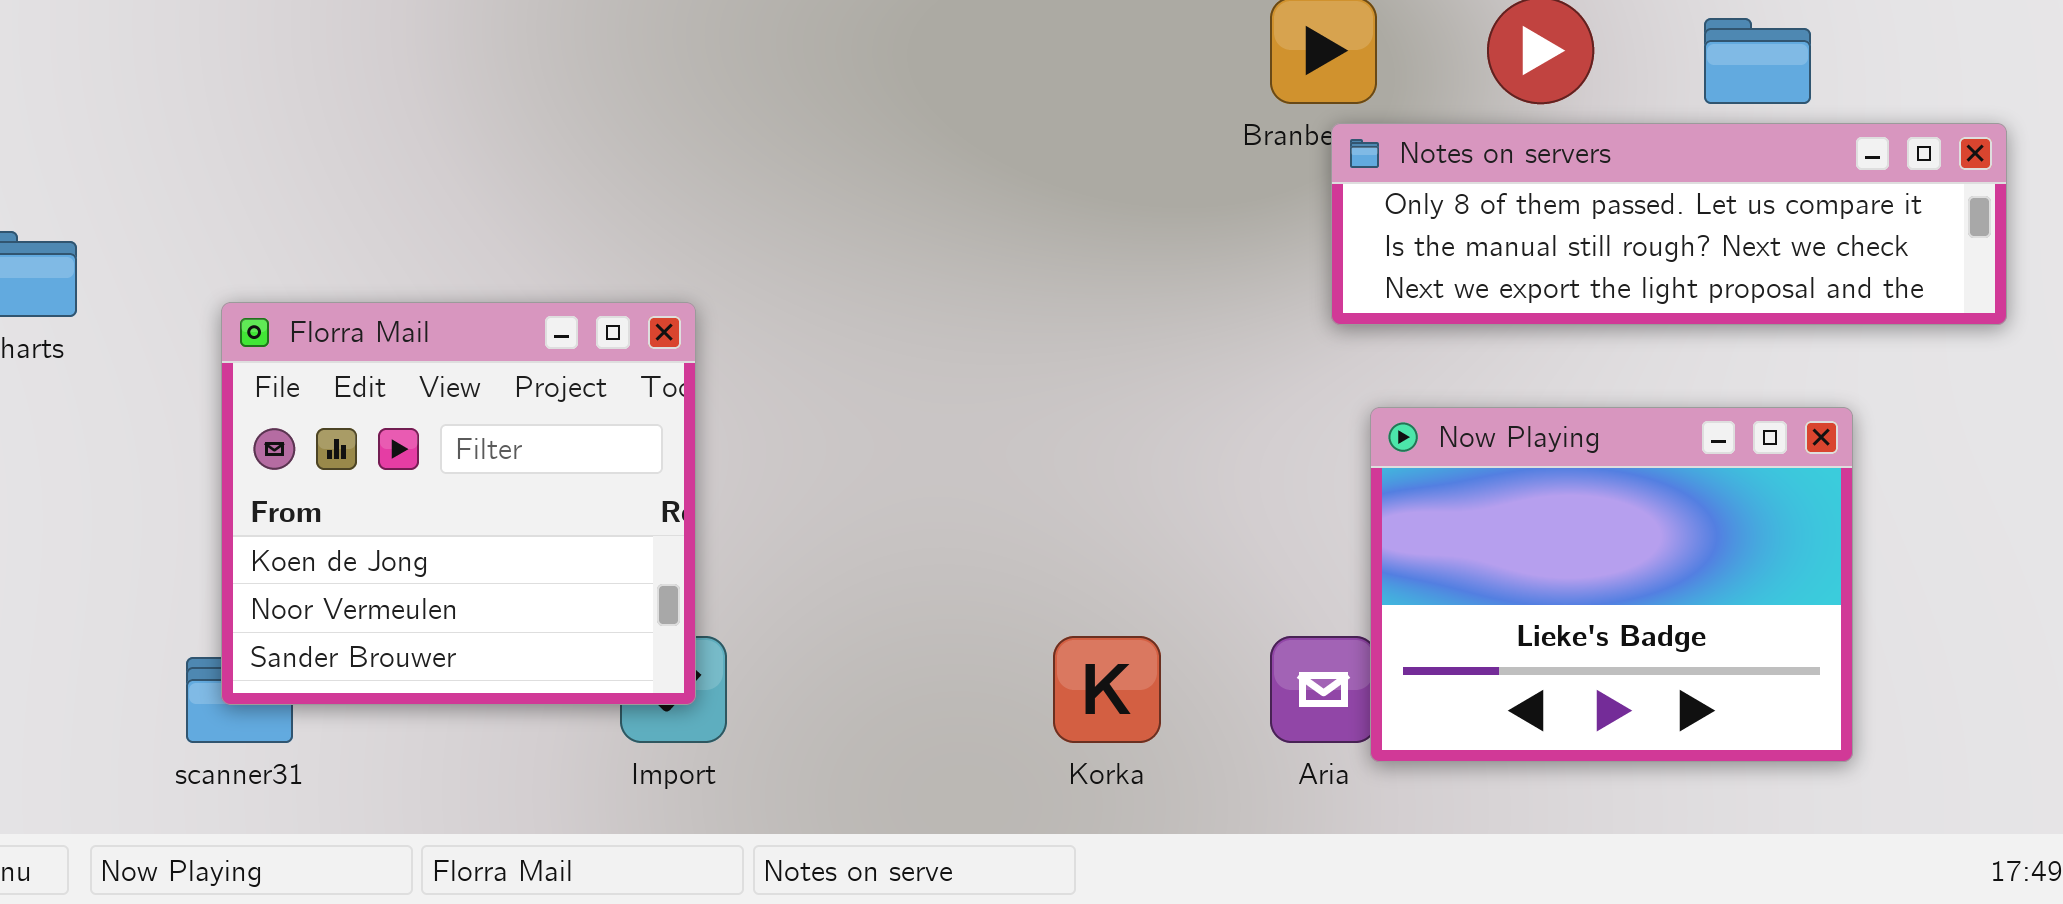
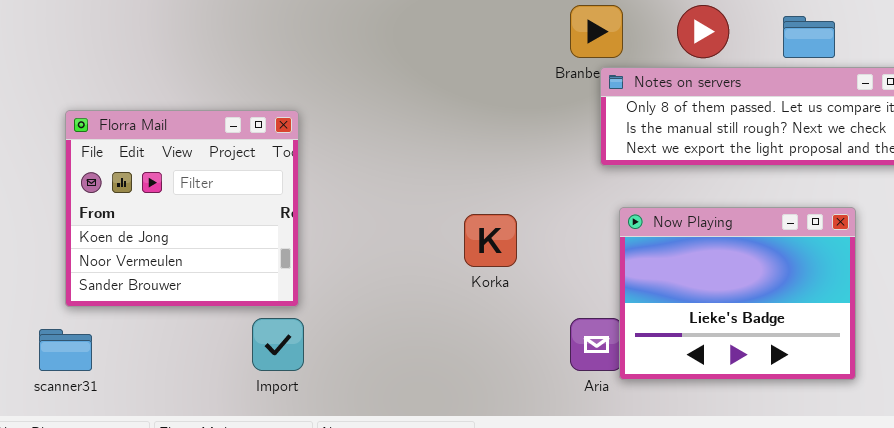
Florra Mail: [221,302,696,705] -> [65,110,299,307], moved
Korka: [1053,636,1161,743] -> [464,214,517,267], moved

